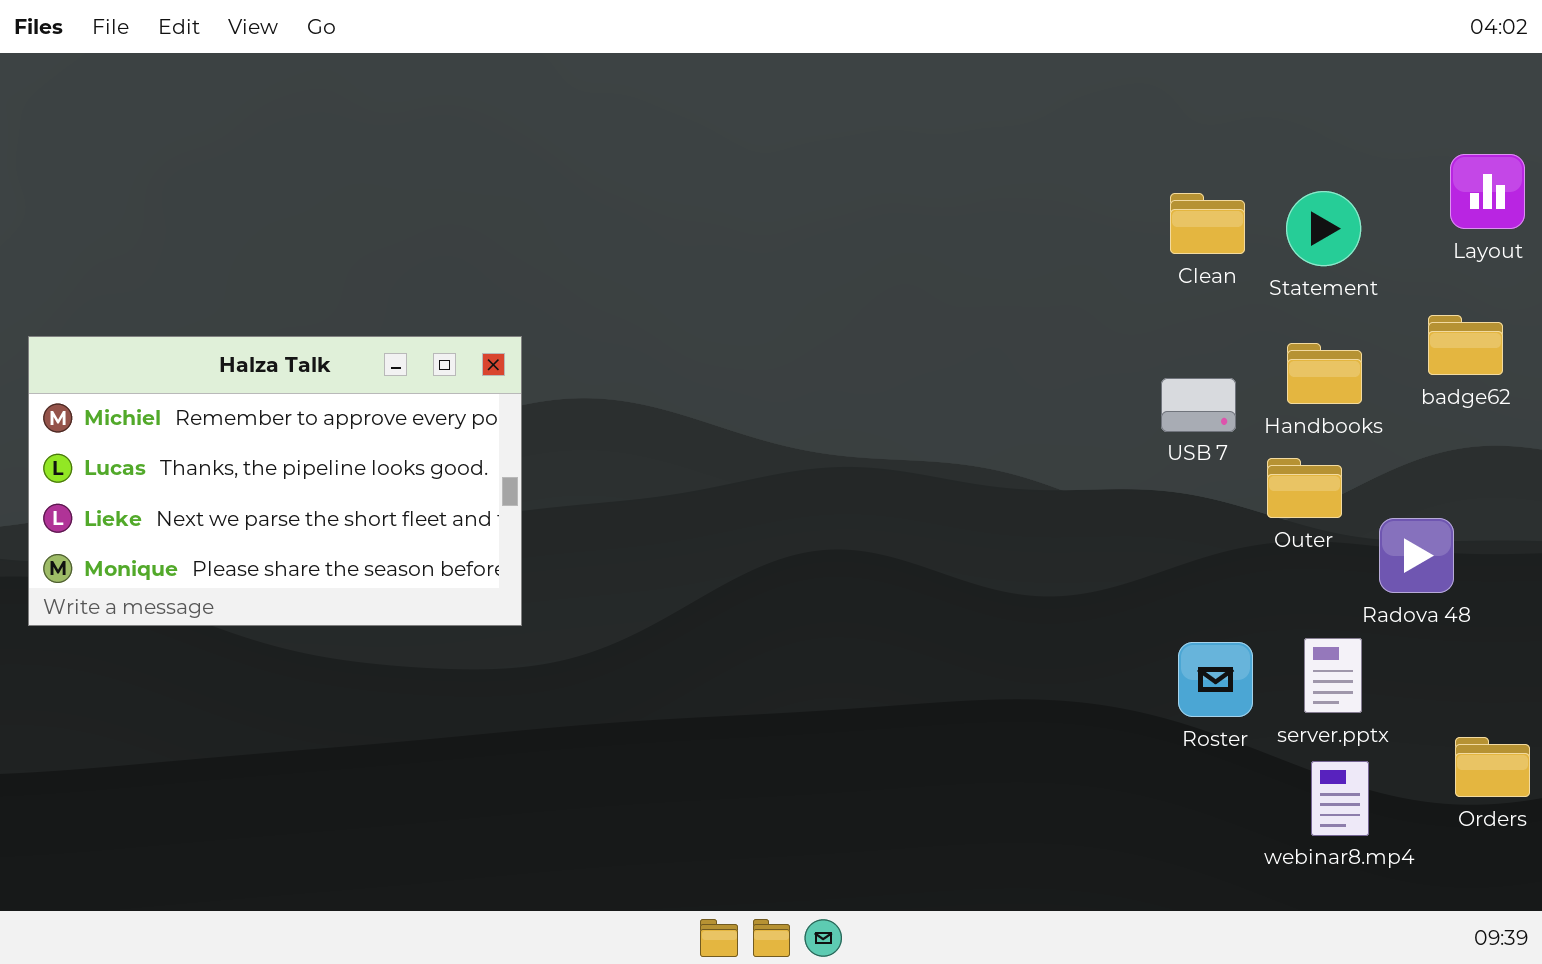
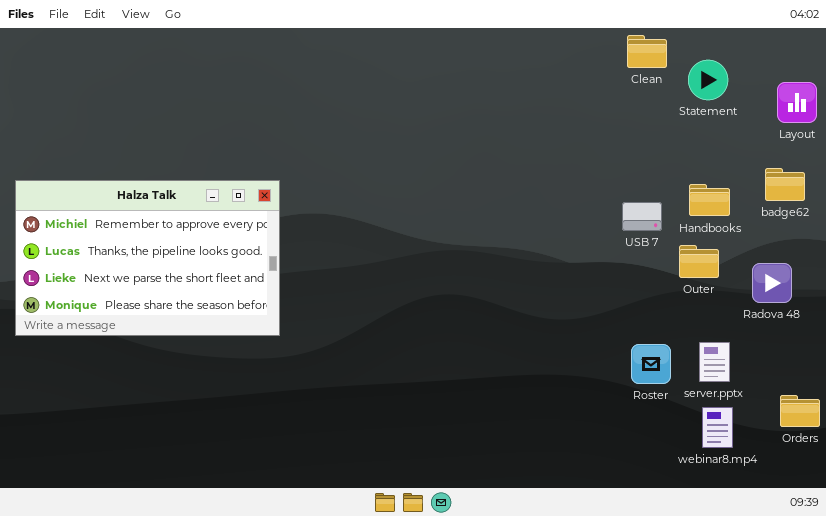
Statement: [1286,191,1361,266] -> [688,60,728,100], moved
Clean: [1170,193,1245,254] -> [627,35,667,68], moved
Radova 48: [1379,518,1454,593] -> [752,263,792,303], moved

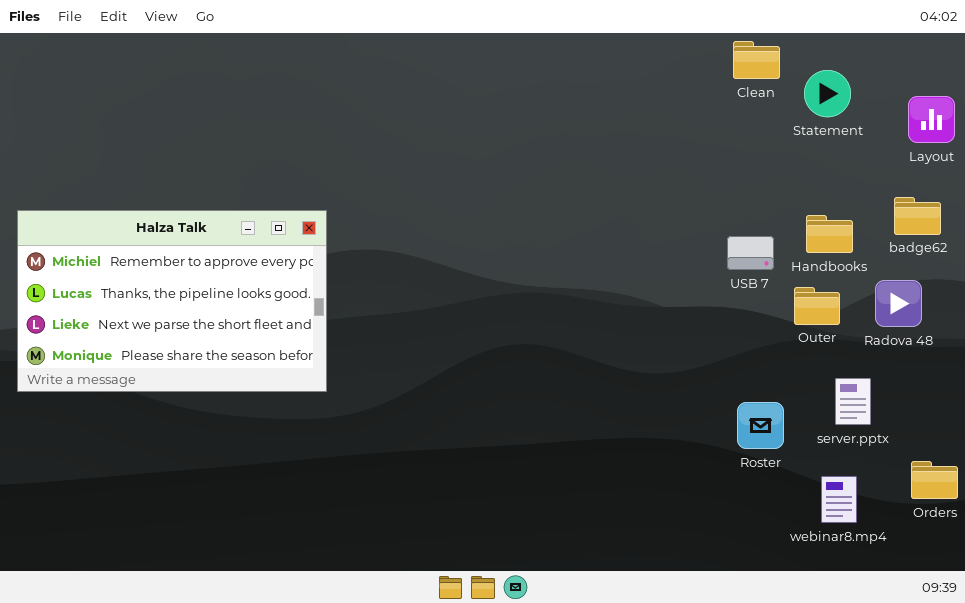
Radova 48: [752,263,792,303] -> [875,280,922,327], moved
server.pptx: [699,342,730,382] -> [835,378,871,425], moved

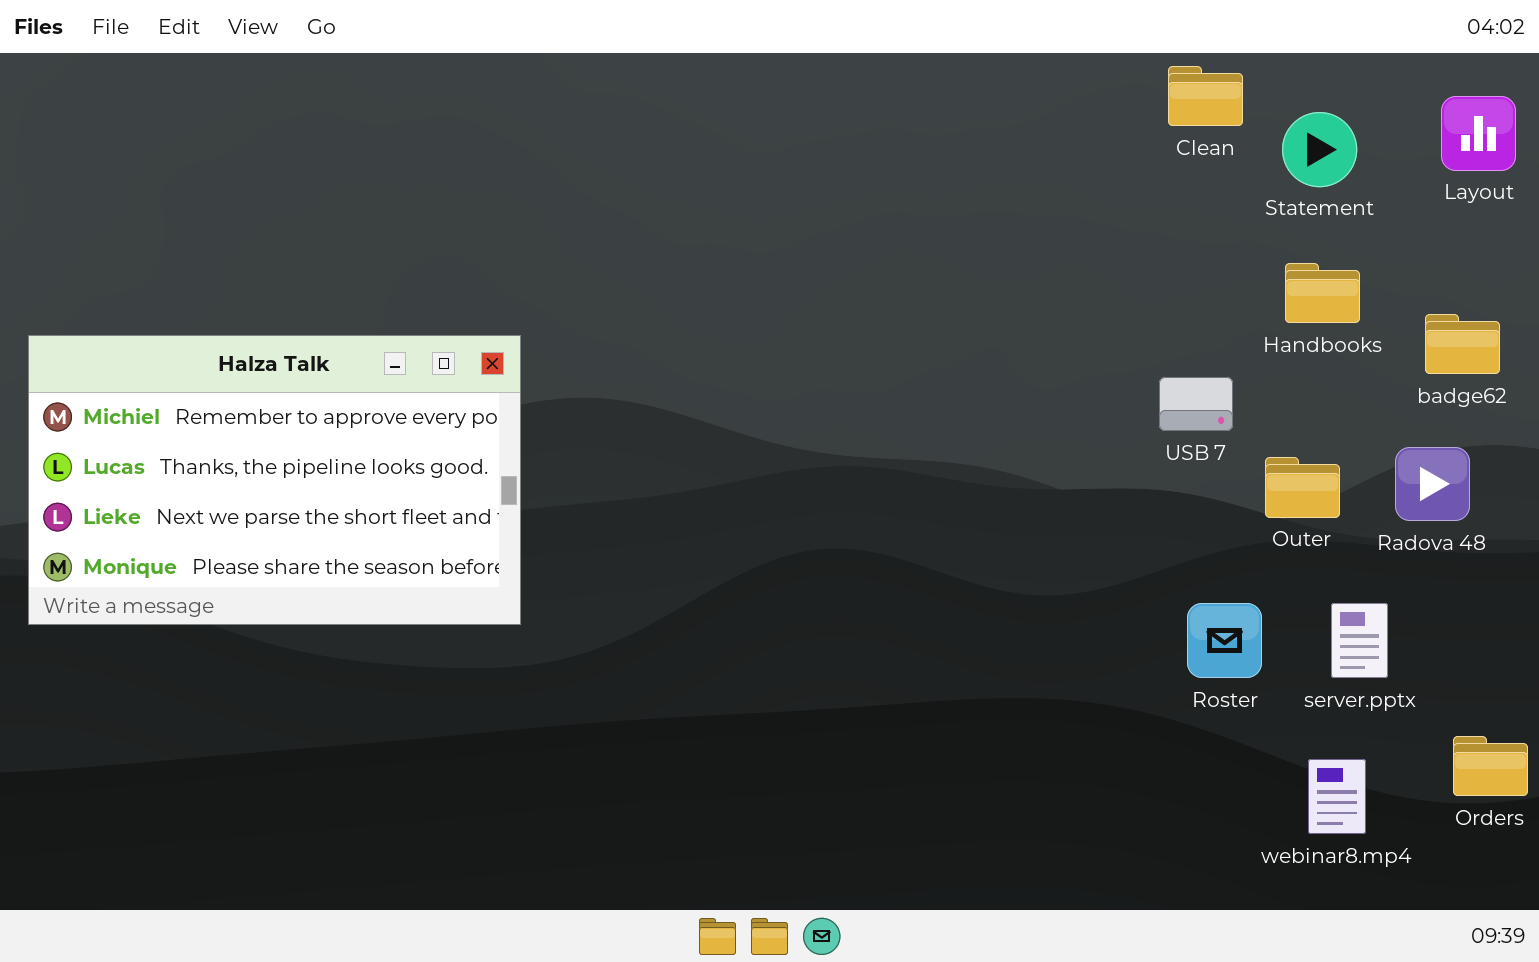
Layout: [908,96,955,143] -> [1441,96,1516,171], moved
Handbooks: [806,215,853,253] -> [1285,263,1360,323], moved
Roster: [737,402,784,449] -> [1187,603,1262,678], moved

